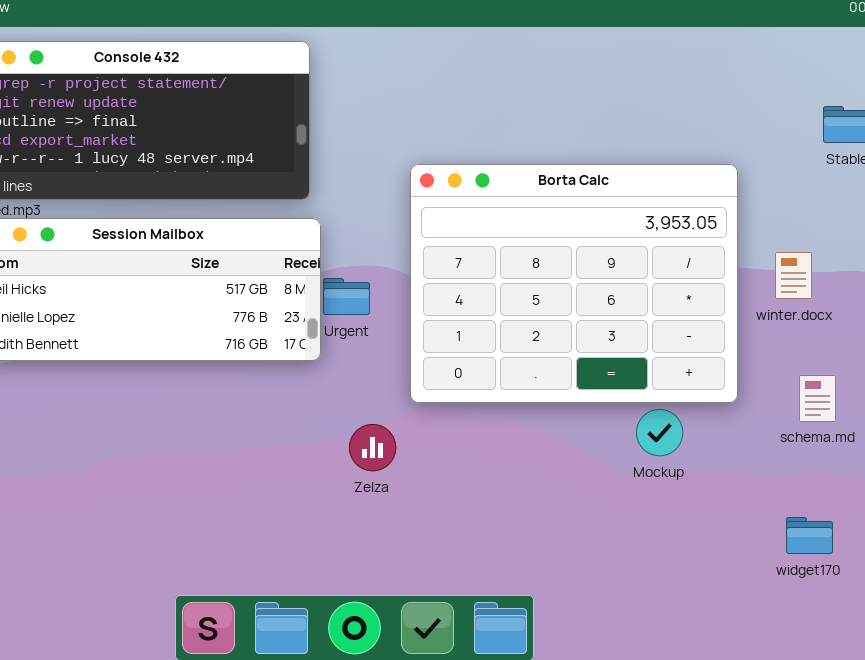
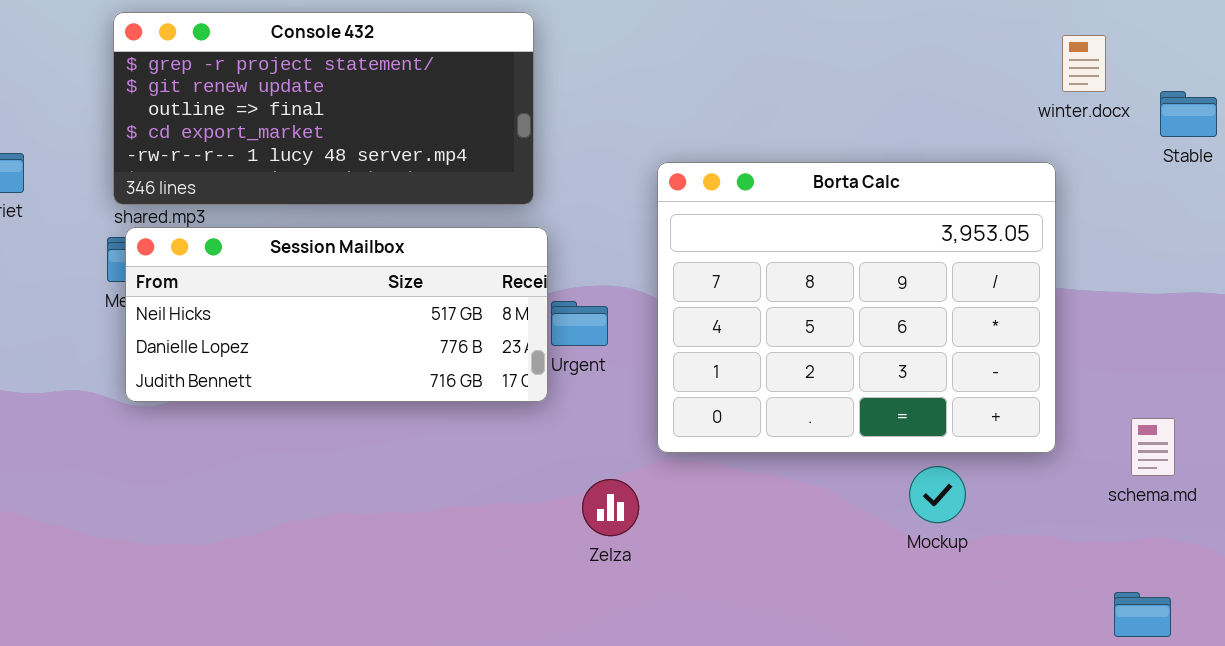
winter.docx: [775,252,812,299] -> [1062,35,1106,92], moved
Mockup: [636,409,683,456] -> [909,466,966,523], moved

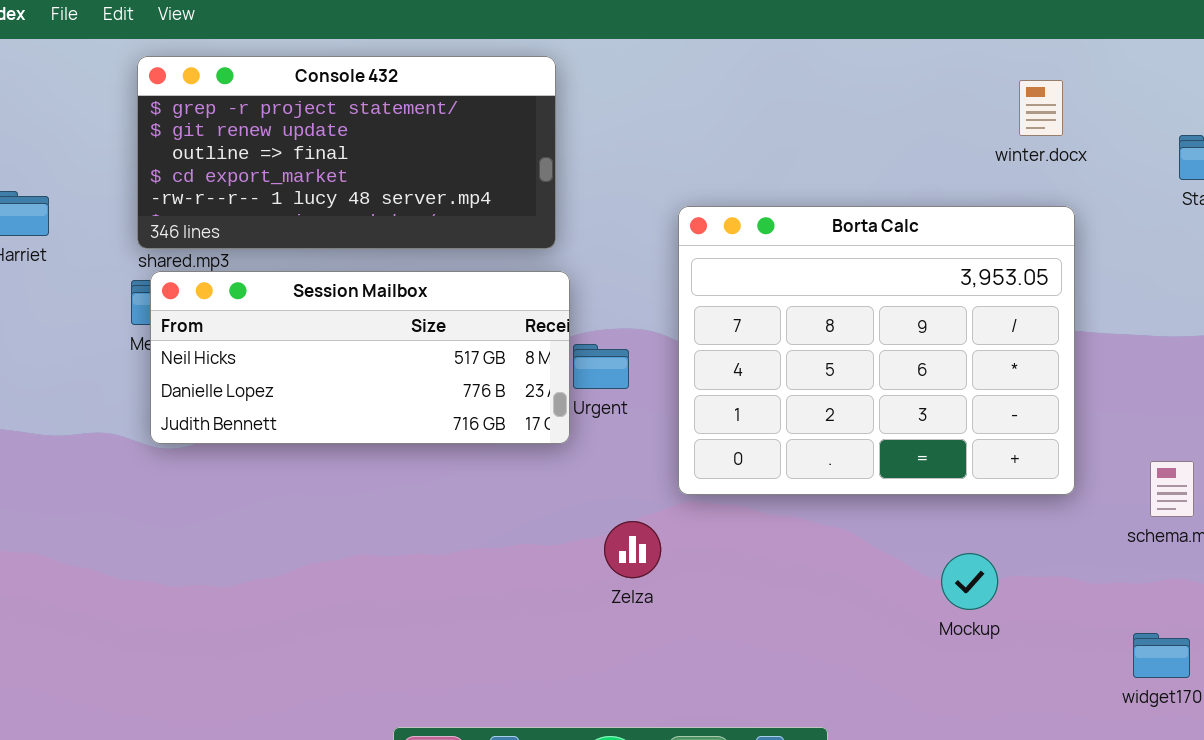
winter.docx: [1062,35,1106,92] -> [1019,80,1063,136], moved
Mockup: [909,466,966,523] -> [941,553,998,610], moved

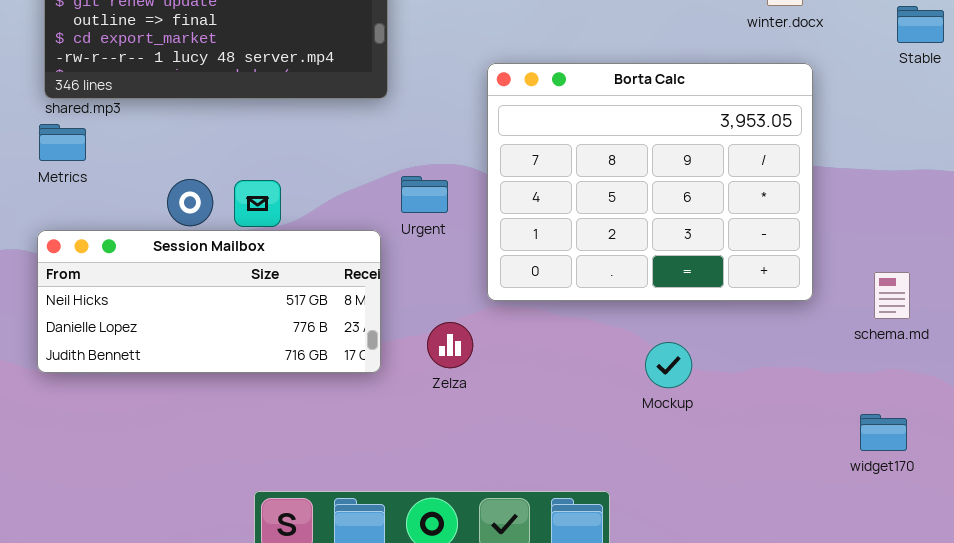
Session Mailbox: [150,271,570,444] -> [37,230,381,373], moved
Mockup: [941,553,998,610] -> [645,342,692,388], moved

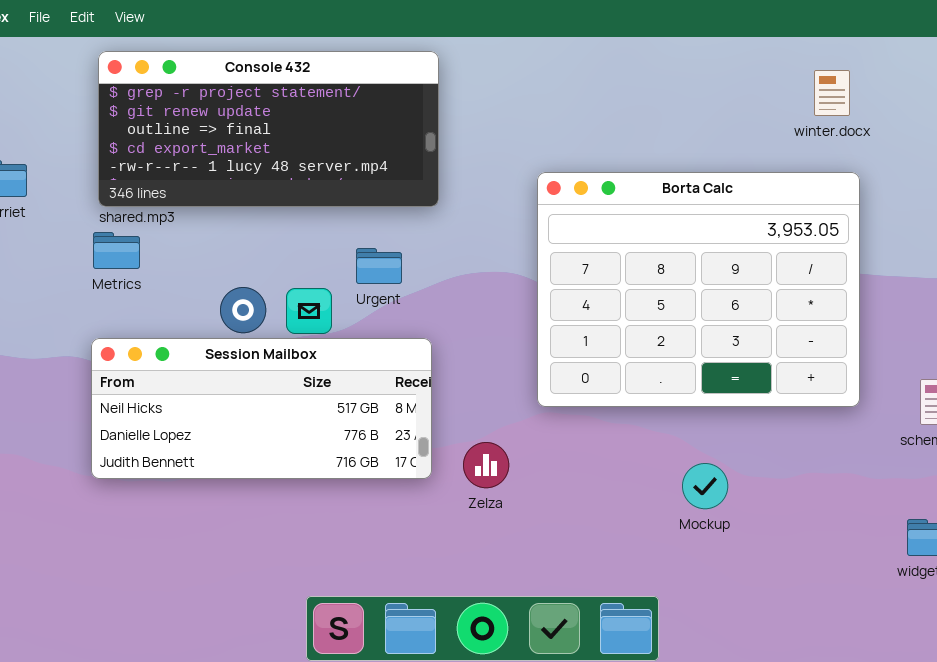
Urgent: [401,176,448,213] -> [356,248,402,284], moved
Zelza: [427,322,473,368] -> [463,442,509,488], moved
Mockup: [645,342,692,388] -> [682,463,728,509], moved

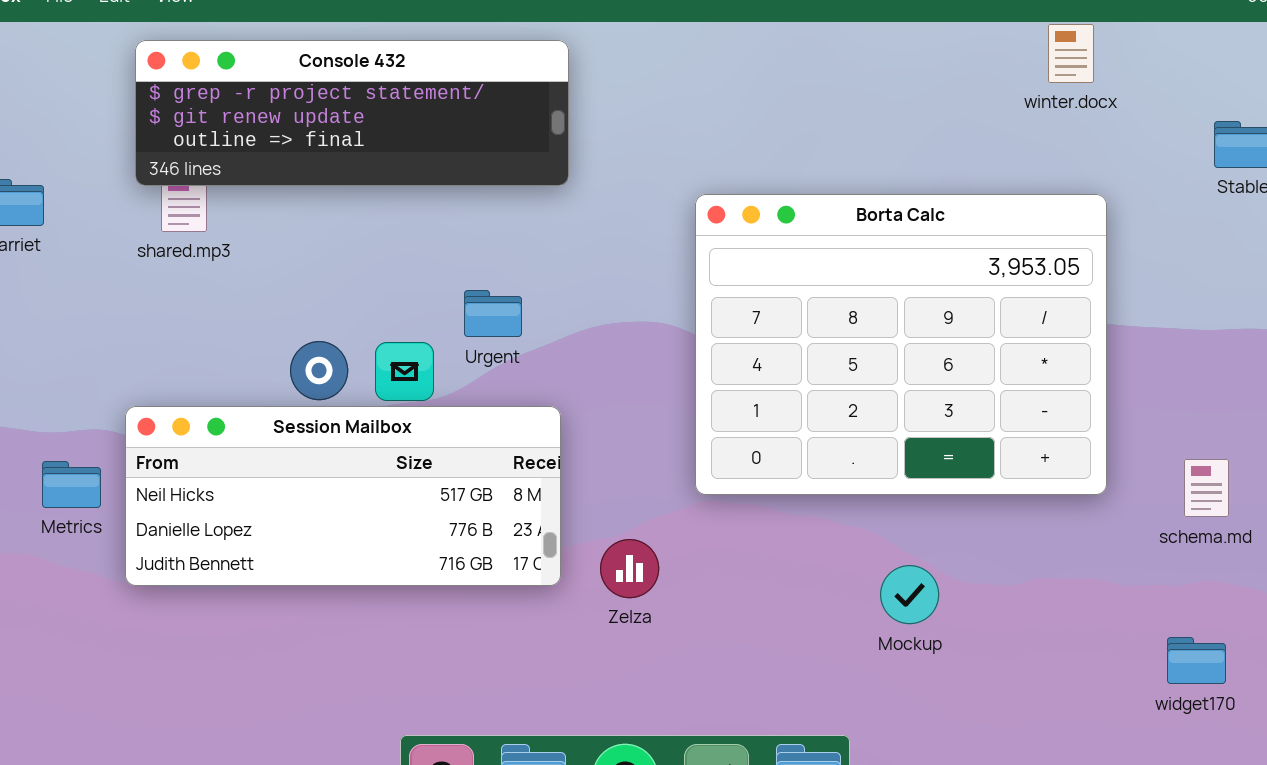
Console 432: [98,51,439,207] -> [135,40,569,186], resized
winter.docx: [814,70,850,116] -> [1048,24,1094,83], moved
Metrics: [93,232,140,269] -> [42,461,101,508], moved

